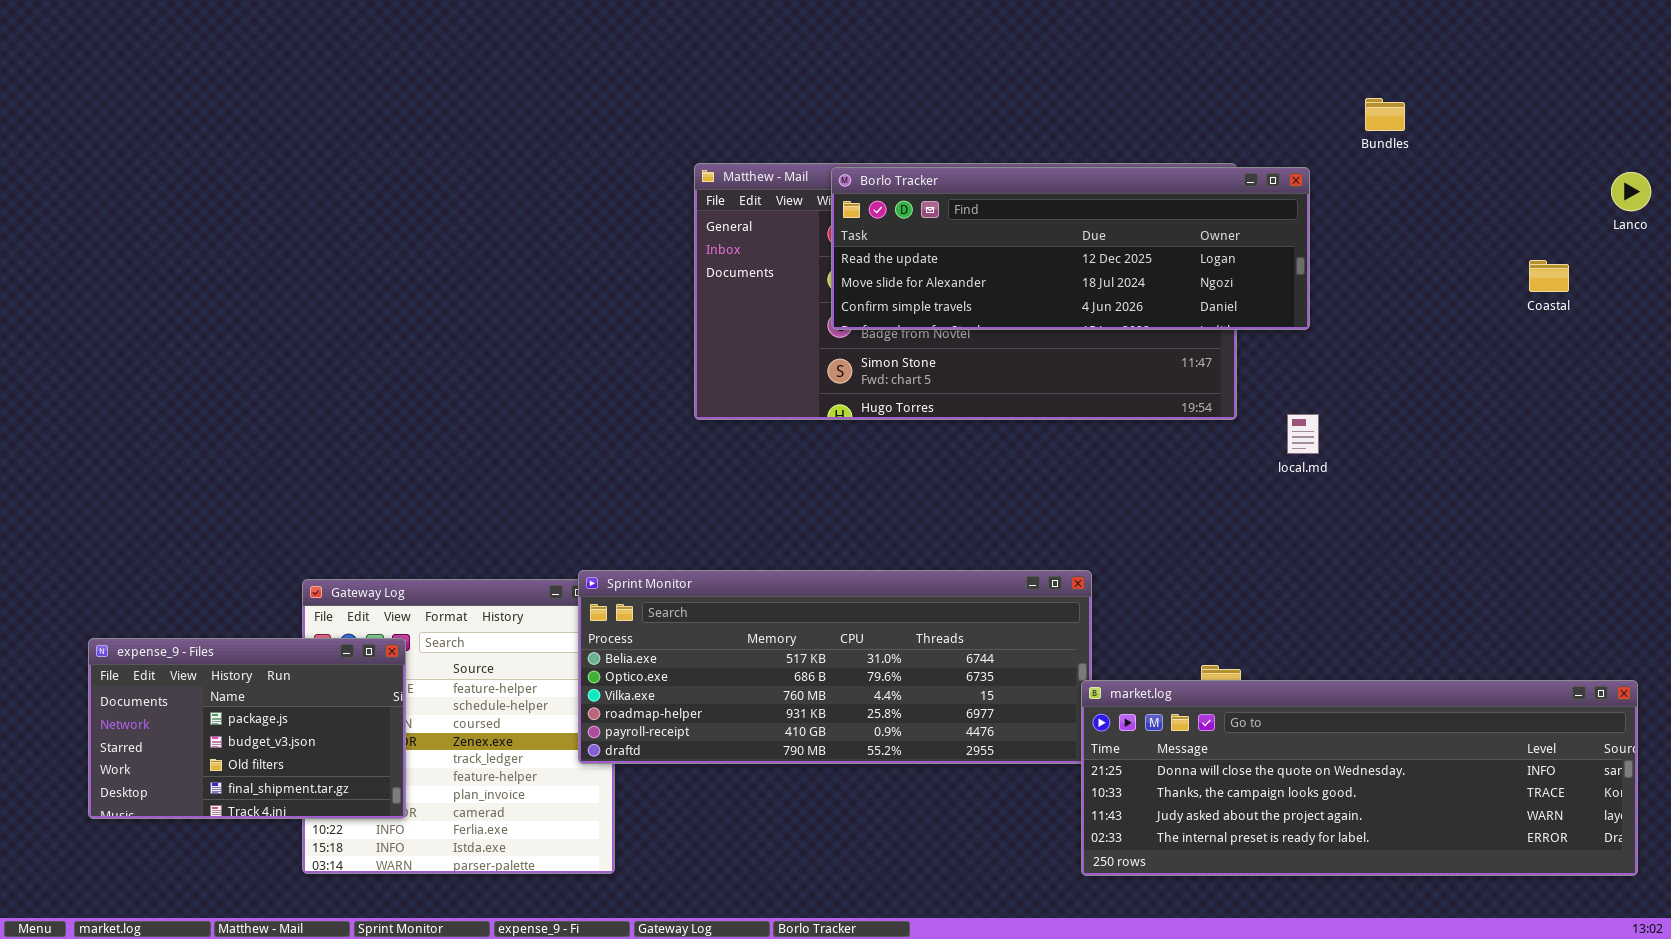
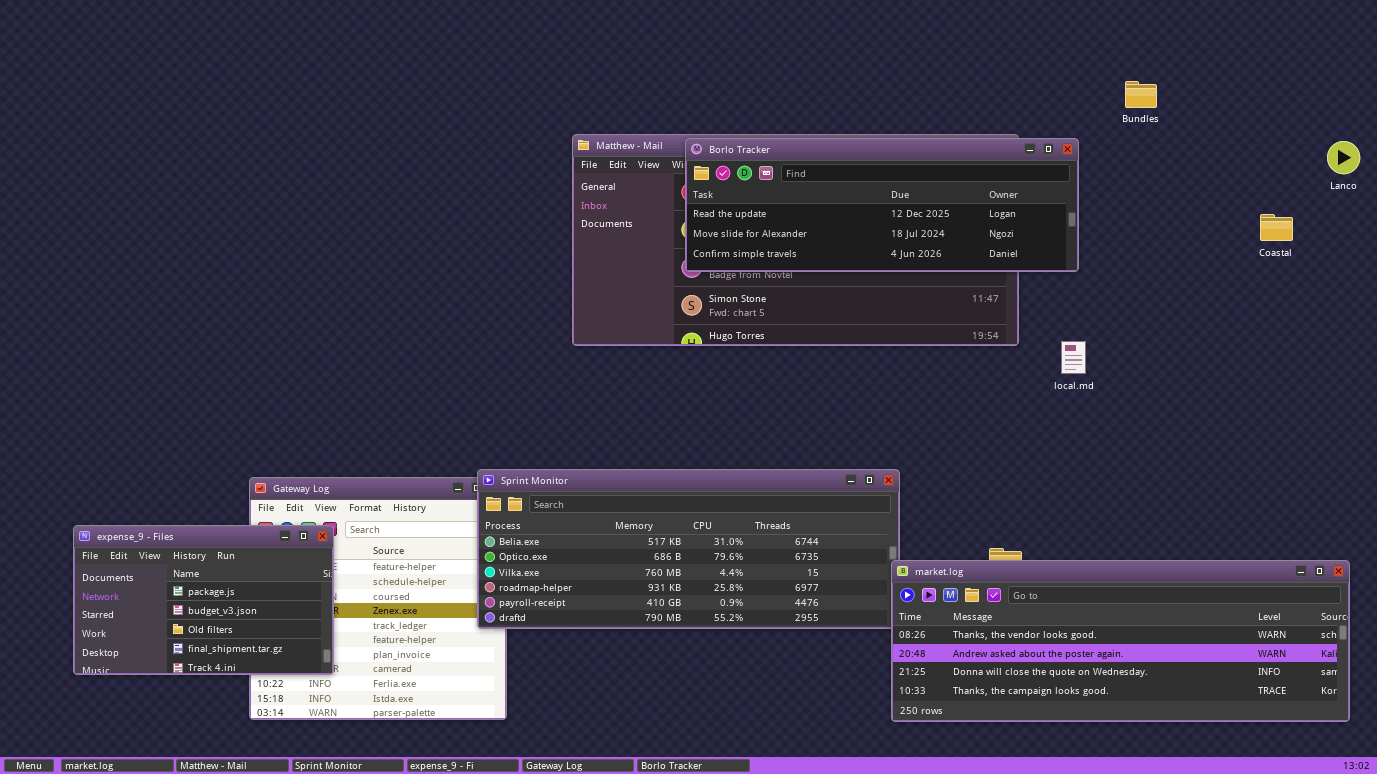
market.log: [1081,680,1638,876] -> [891,560,1350,722], scrolled up 2 rows

